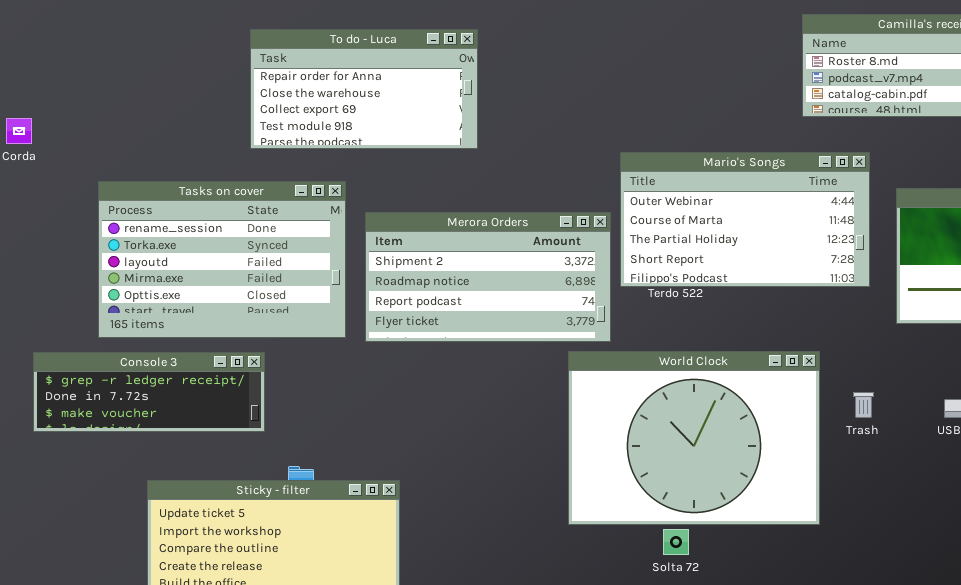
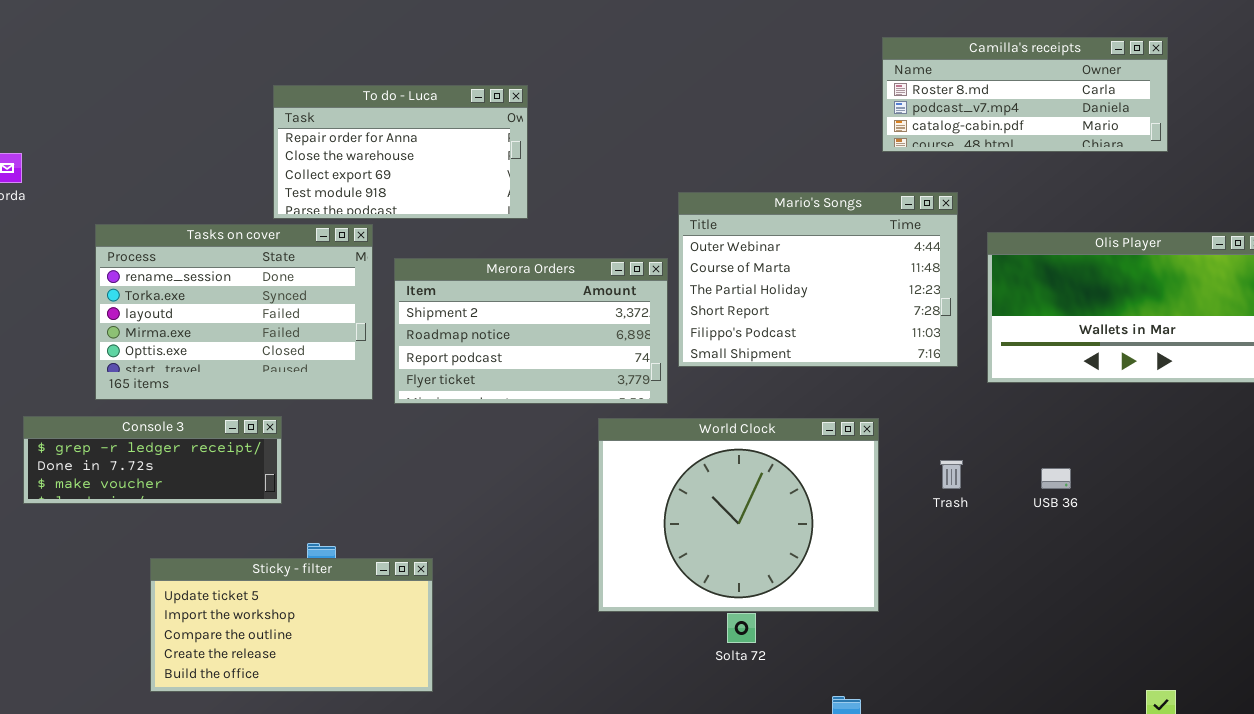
To do - Luca: [250,29,478,149] -> [273,85,528,219], moved
Mario's Songs: [620,152,870,287] -> [678,192,958,367], resized
World Clock: [568,351,820,525] -> [598,418,879,612], moved

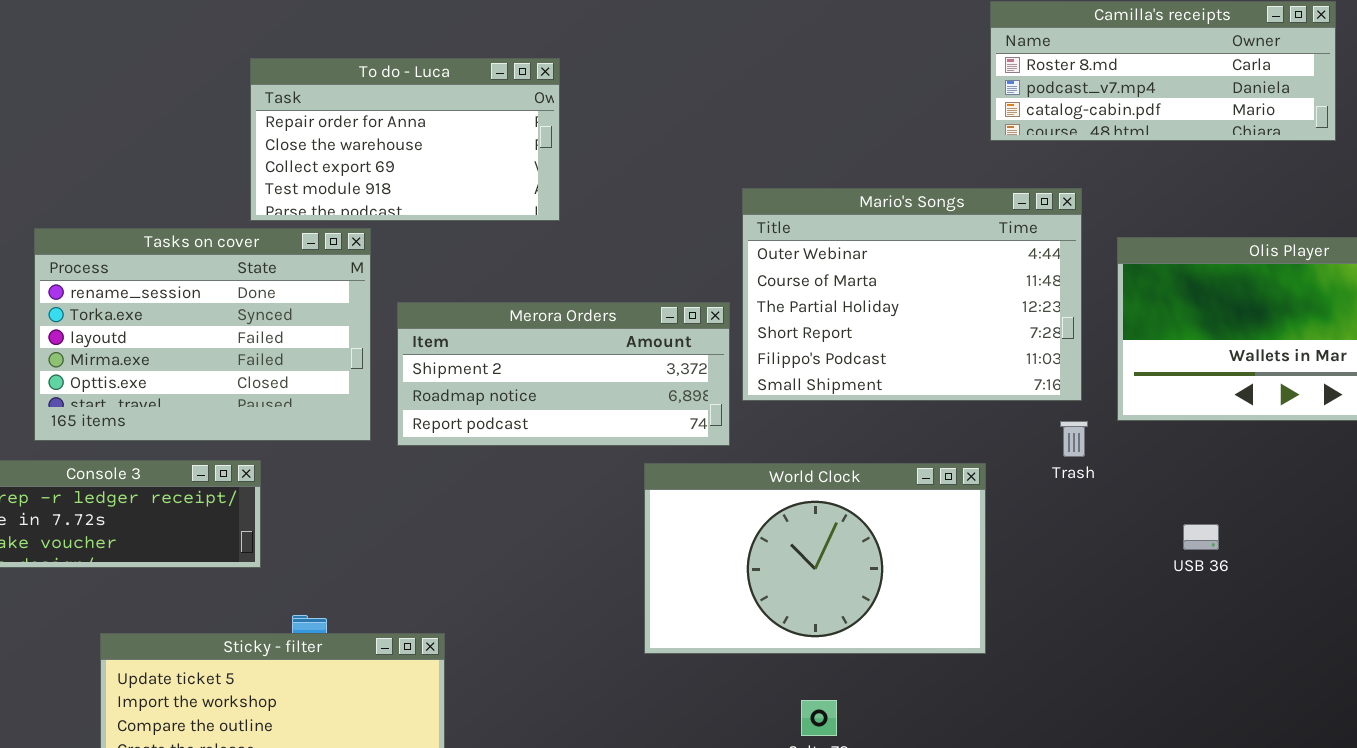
Merora Orders: [394,258,668,404] -> [397,302,730,446], resized
World Clock: [598,418,879,612] -> [644,463,986,654], resized
Trash: [940,460,963,489] -> [1060,421,1088,457], moved

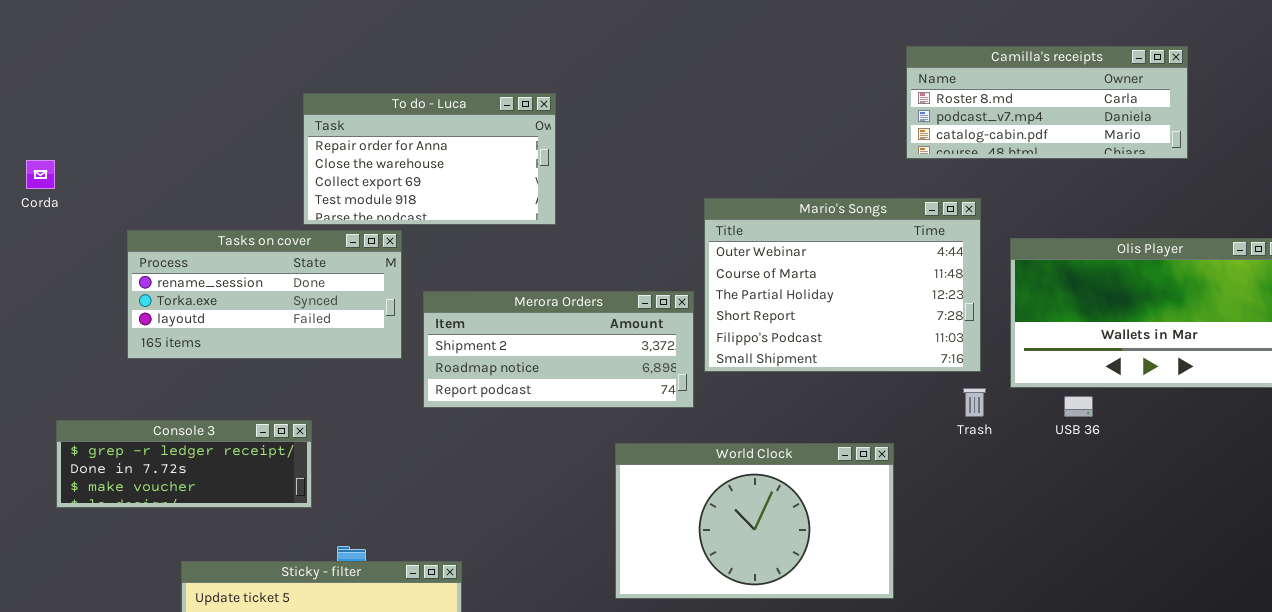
Tasks on cover: [34,228,371,441] -> [127,230,402,359], resized
World Clock: [644,463,986,654] -> [615,443,894,599], moved
USB 36: [1183,524,1219,550] -> [1064,396,1093,417], moved

